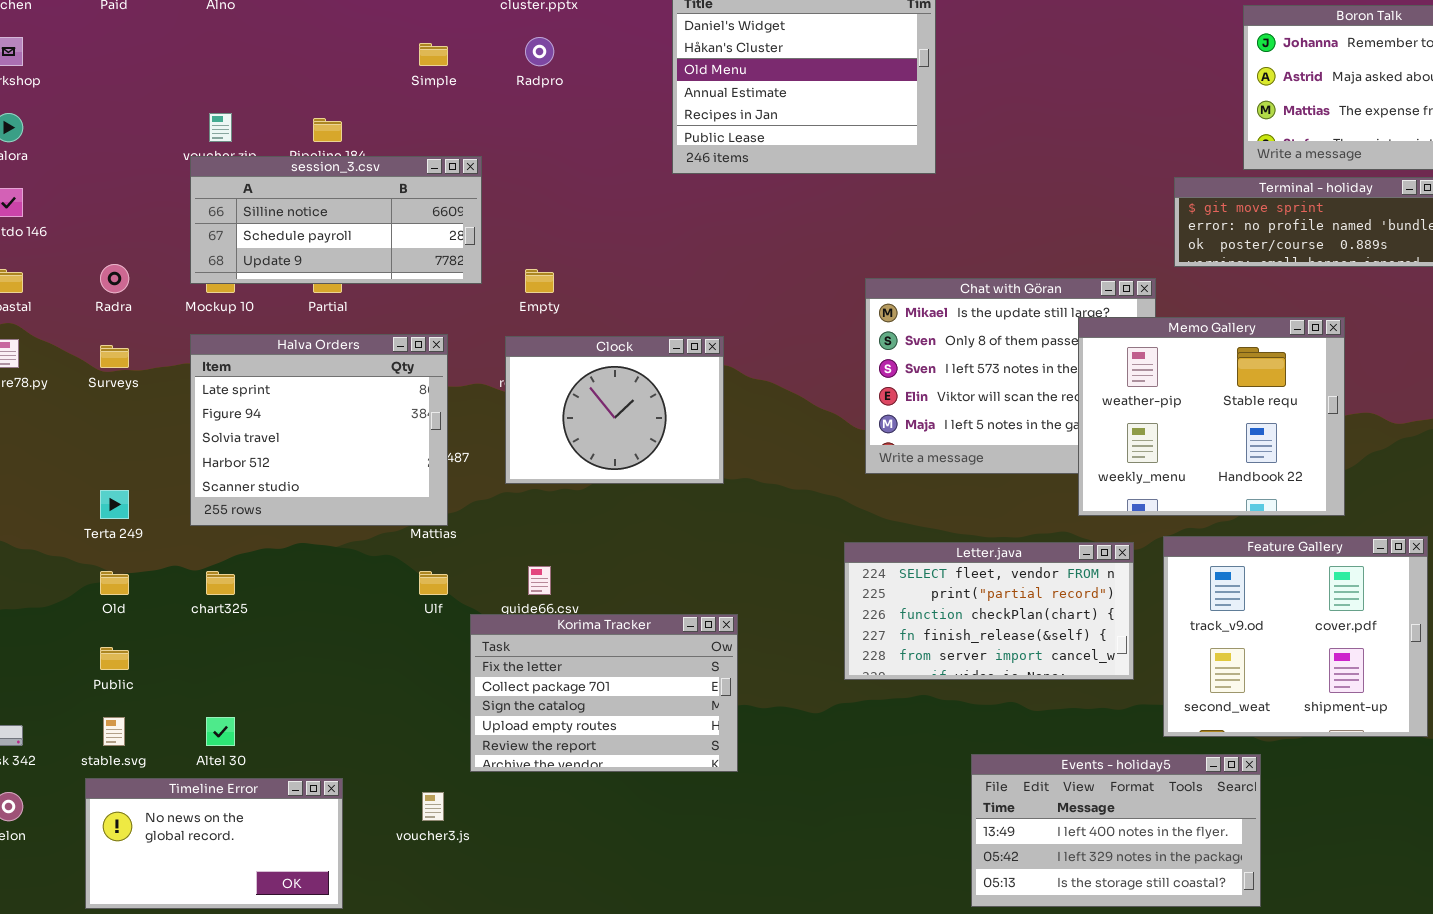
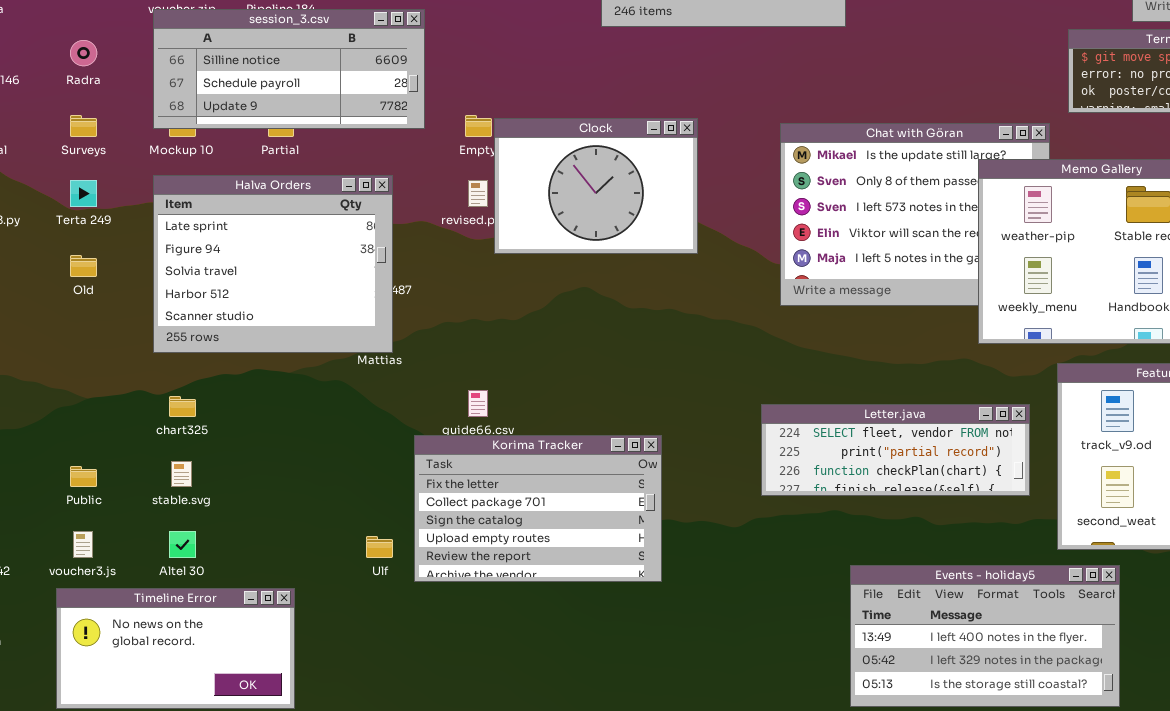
Radra: [100,264,129,293] -> [70,40,97,66], moved
Clock: [505,336,724,484] -> [494,118,698,254], moved
Surveys: [100,345,129,368] -> [70,115,97,137], moved
Terta 249: [100,490,129,519] -> [70,180,97,207], moved
Letter.java: [844,542,1134,680] -> [761,404,1030,496], resized
Old: [100,571,129,595] -> [70,255,97,277], moved
Ulf: [419,571,448,595] -> [366,536,393,558], moved
stable.svg: [103,717,125,746] -> [171,461,192,487], moved
Events - holiday5: [971,754,1261,907] -> [850,565,1120,707], moved
voucher3.js: [422,792,444,821] -> [73,531,93,558], moved

